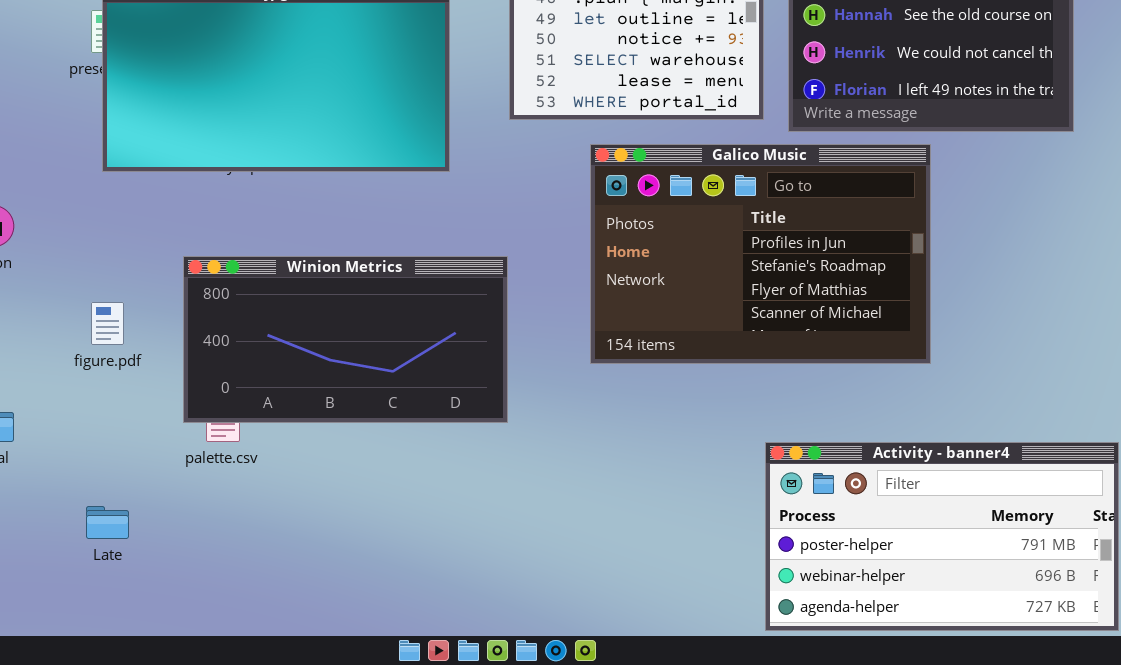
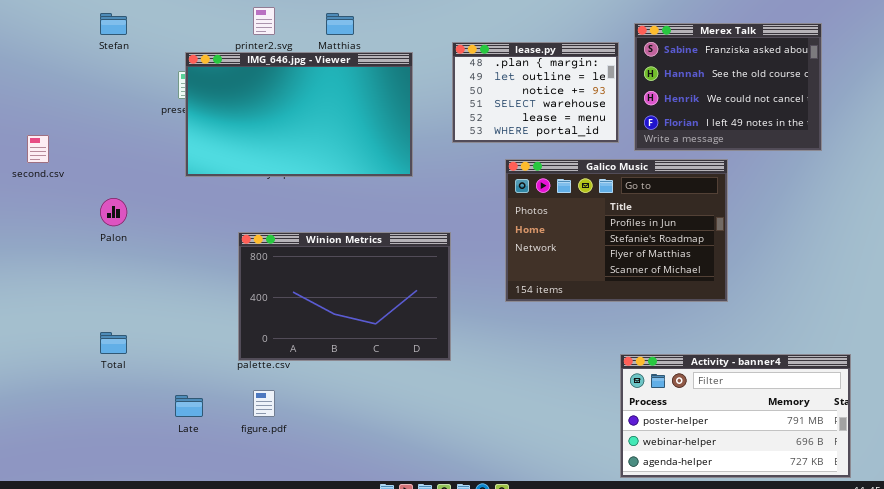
Winion Metrics: [183,256,508,423] -> [238,232,451,361], resized
figure.pdf: [91,302,124,345] -> [253,390,275,417], moved

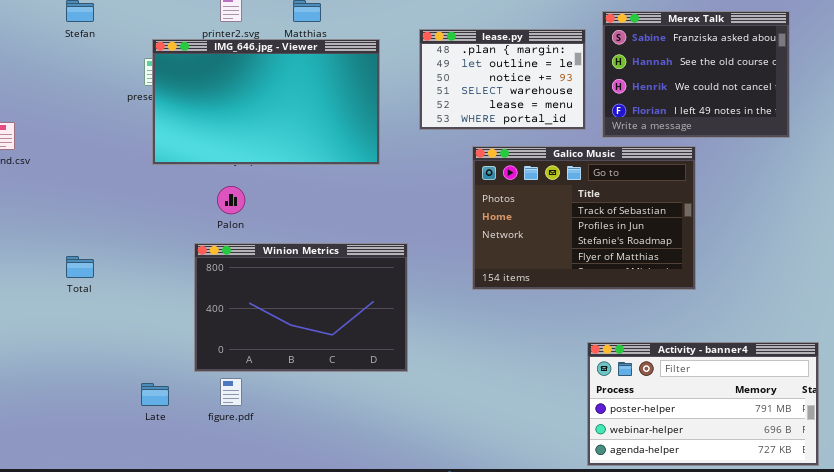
Galico Music: [505,159,728,302] -> [472,146,696,290], scrolled up 1 row
Palon: [100,198,127,226] -> [217,186,245,214], moved
Winion Metrics: [238,232,451,361] -> [194,243,408,372], moved
Total: [100,332,127,354] -> [66,256,94,278], moved

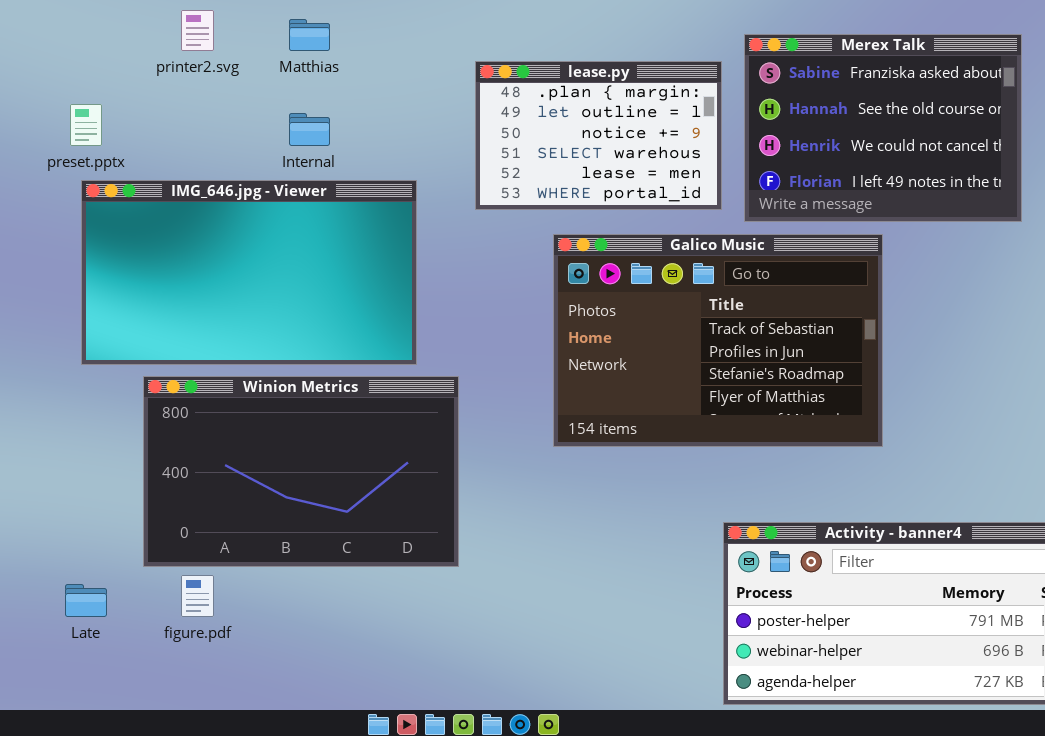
IMG_646.jpg - Viewer: [152,39,380,165] -> [81,180,417,365], moved

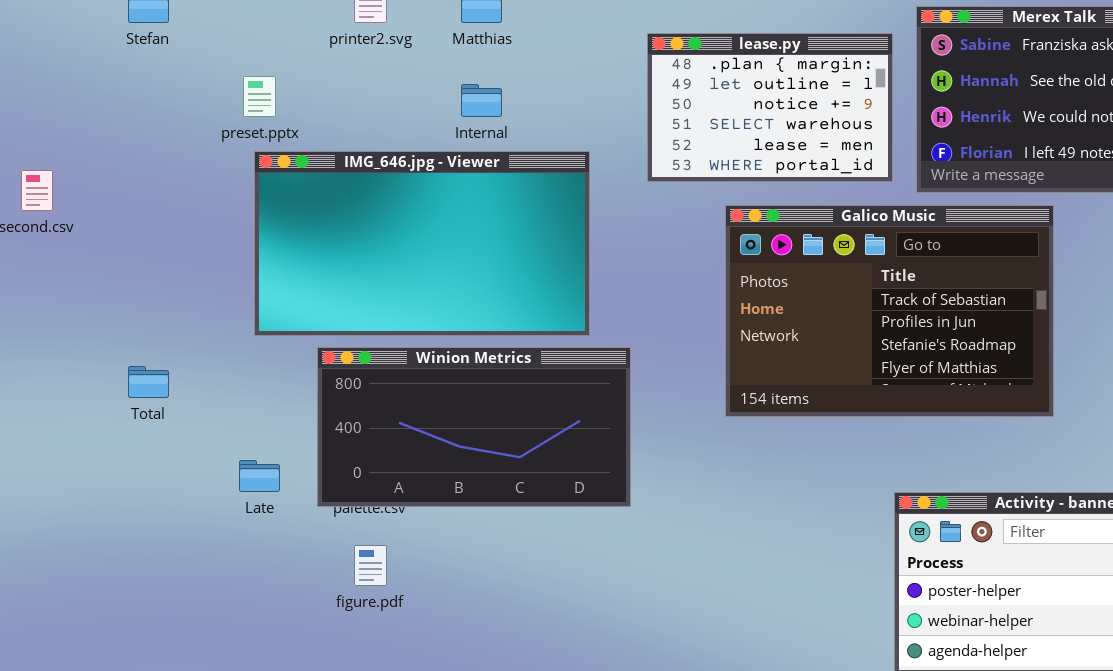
Winion Metrics: [143,376,459,567] -> [317,347,631,507], resized
Late: [65,584,107,617] -> [239,460,280,492], moved

